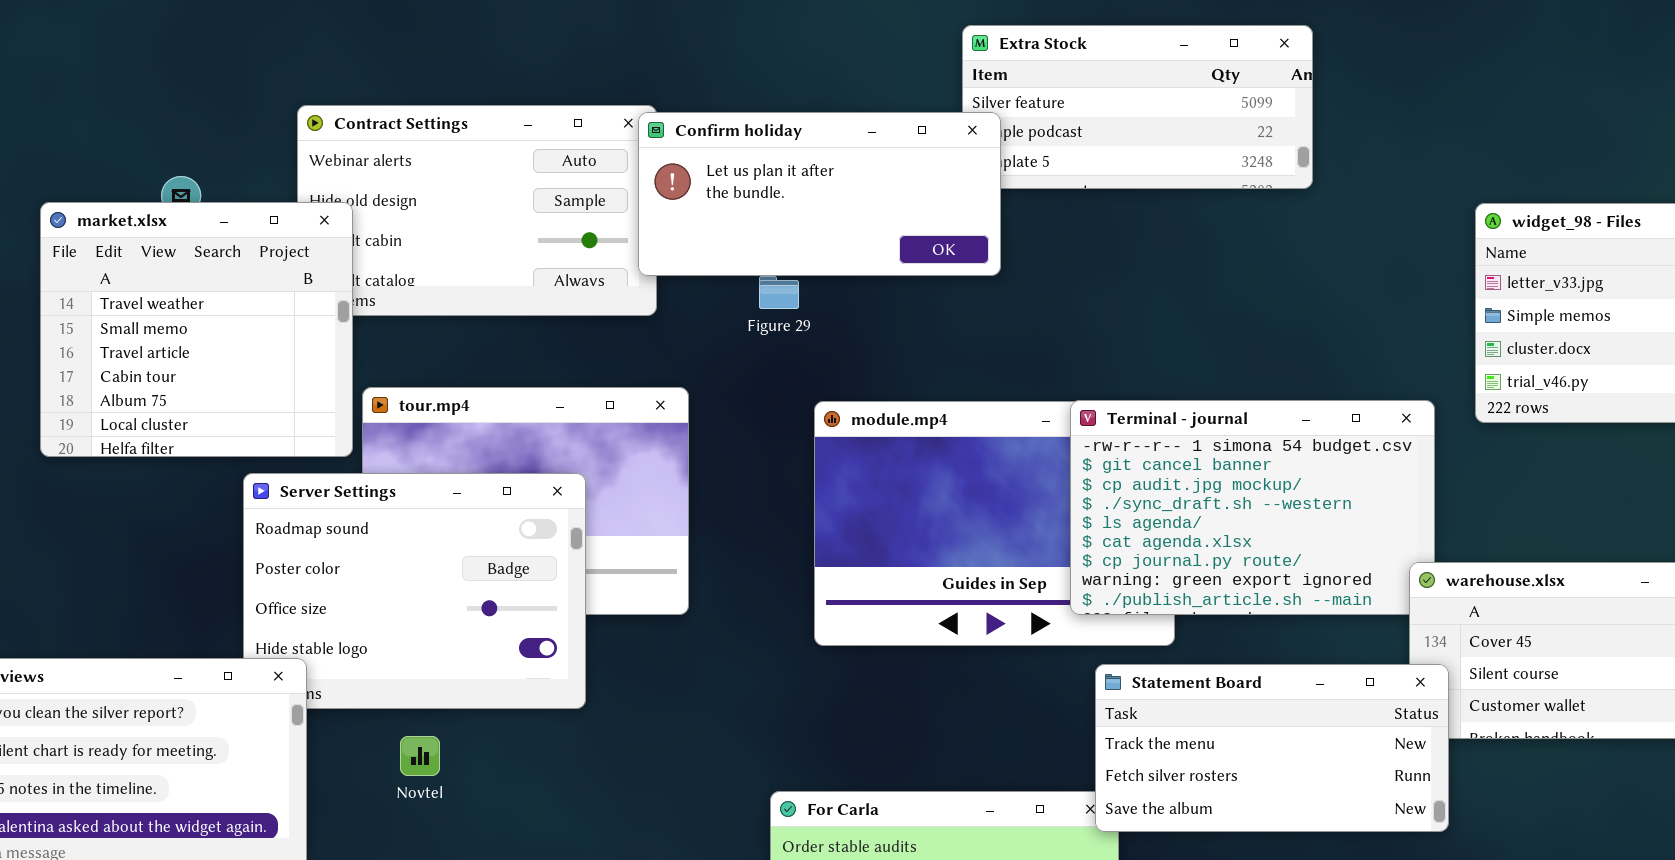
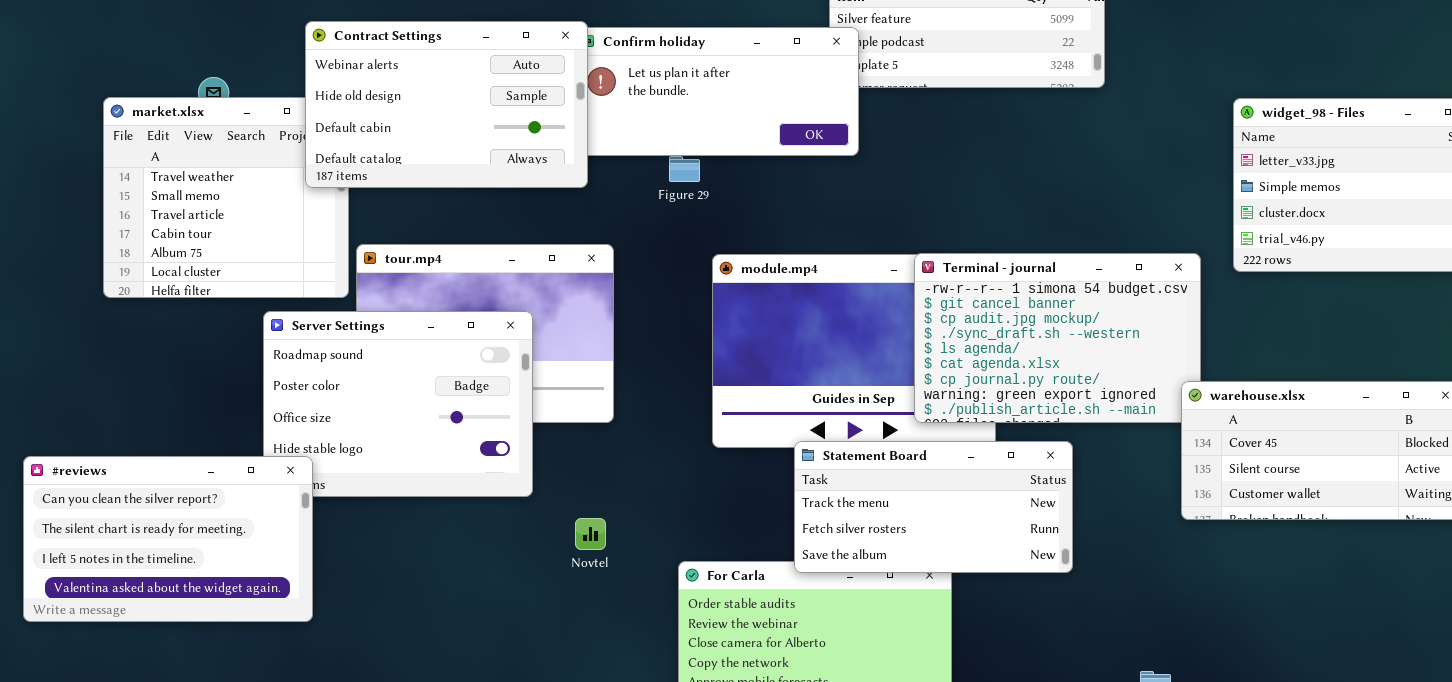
Contract Settings: [297,105,657,316] -> [305,21,588,188], raised
Statement Board: [1095,664,1449,832] -> [794,441,1073,573], moved
Novtel: [400,736,440,776] -> [575,518,606,550], moved

